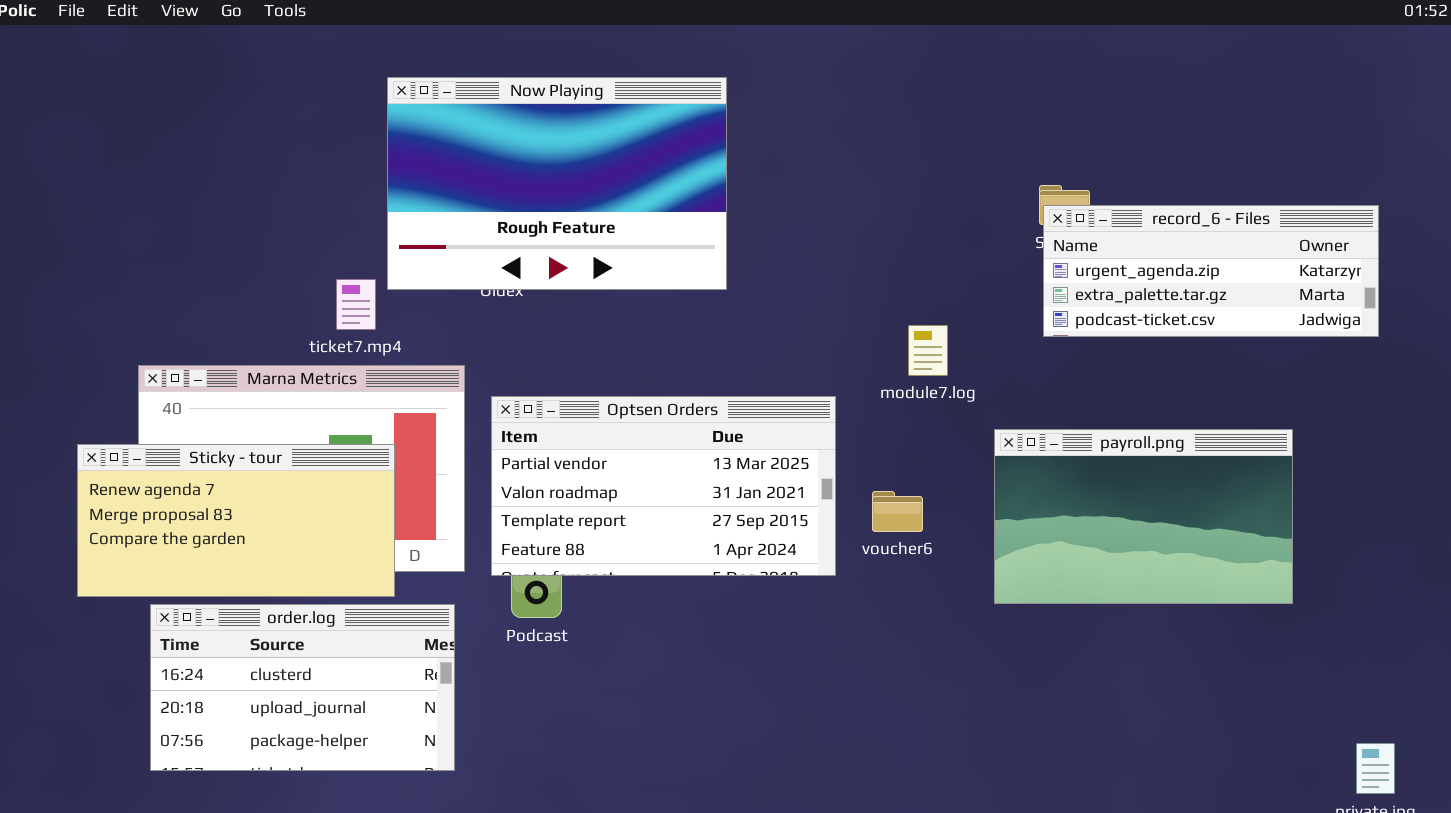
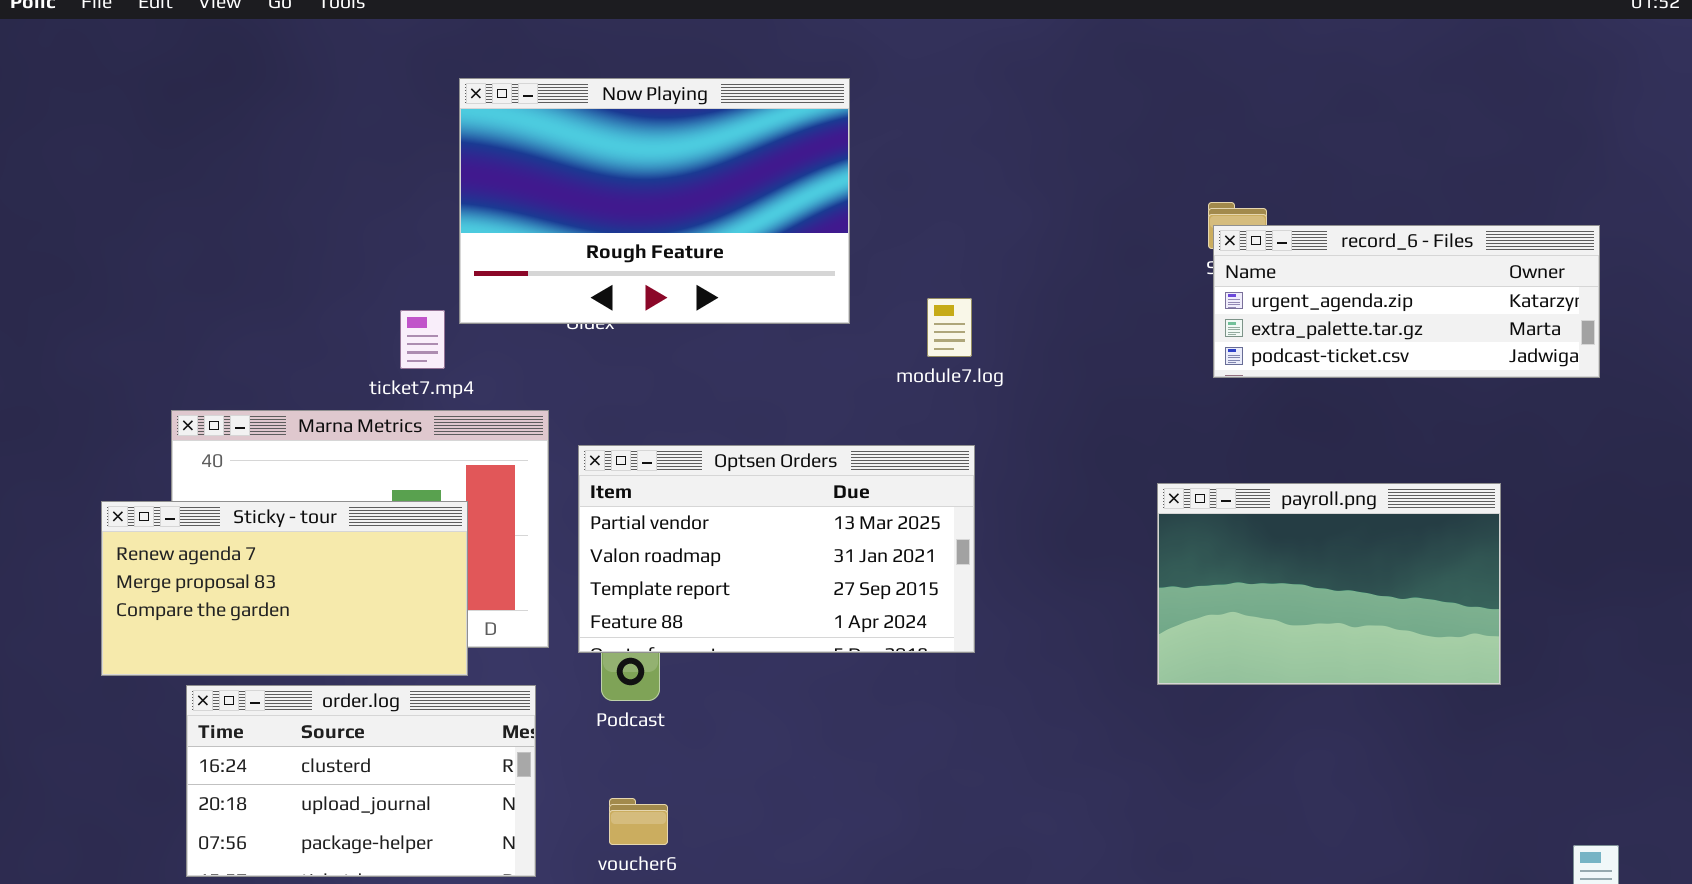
module7.log: [908,325,948,376] -> [927,298,972,357], moved
voucher6: [872,491,923,532] -> [609,798,668,845], moved

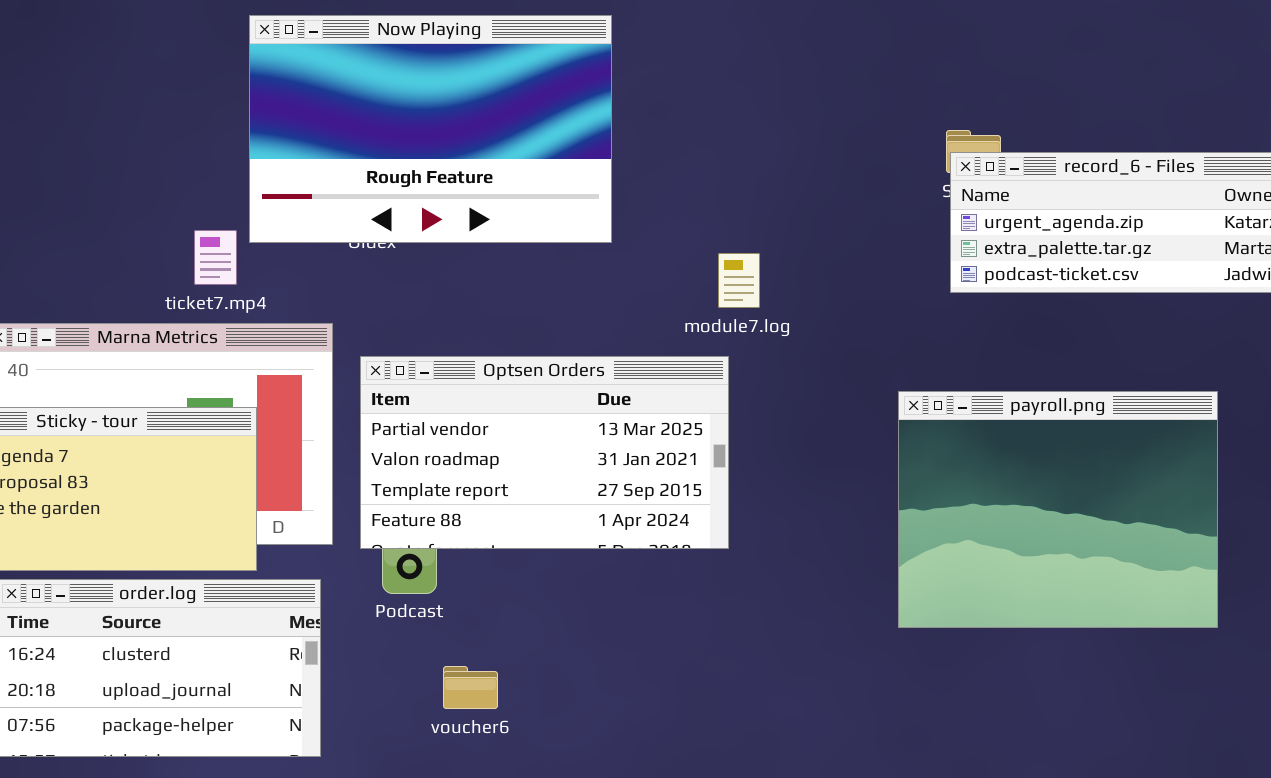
module7.log: [927,298,972,357] -> [718,253,760,308], moved
payroll.png: [1157,483,1501,685] -> [898,391,1218,628], resized
voucher6: [609,798,668,845] -> [443,666,498,709], moved

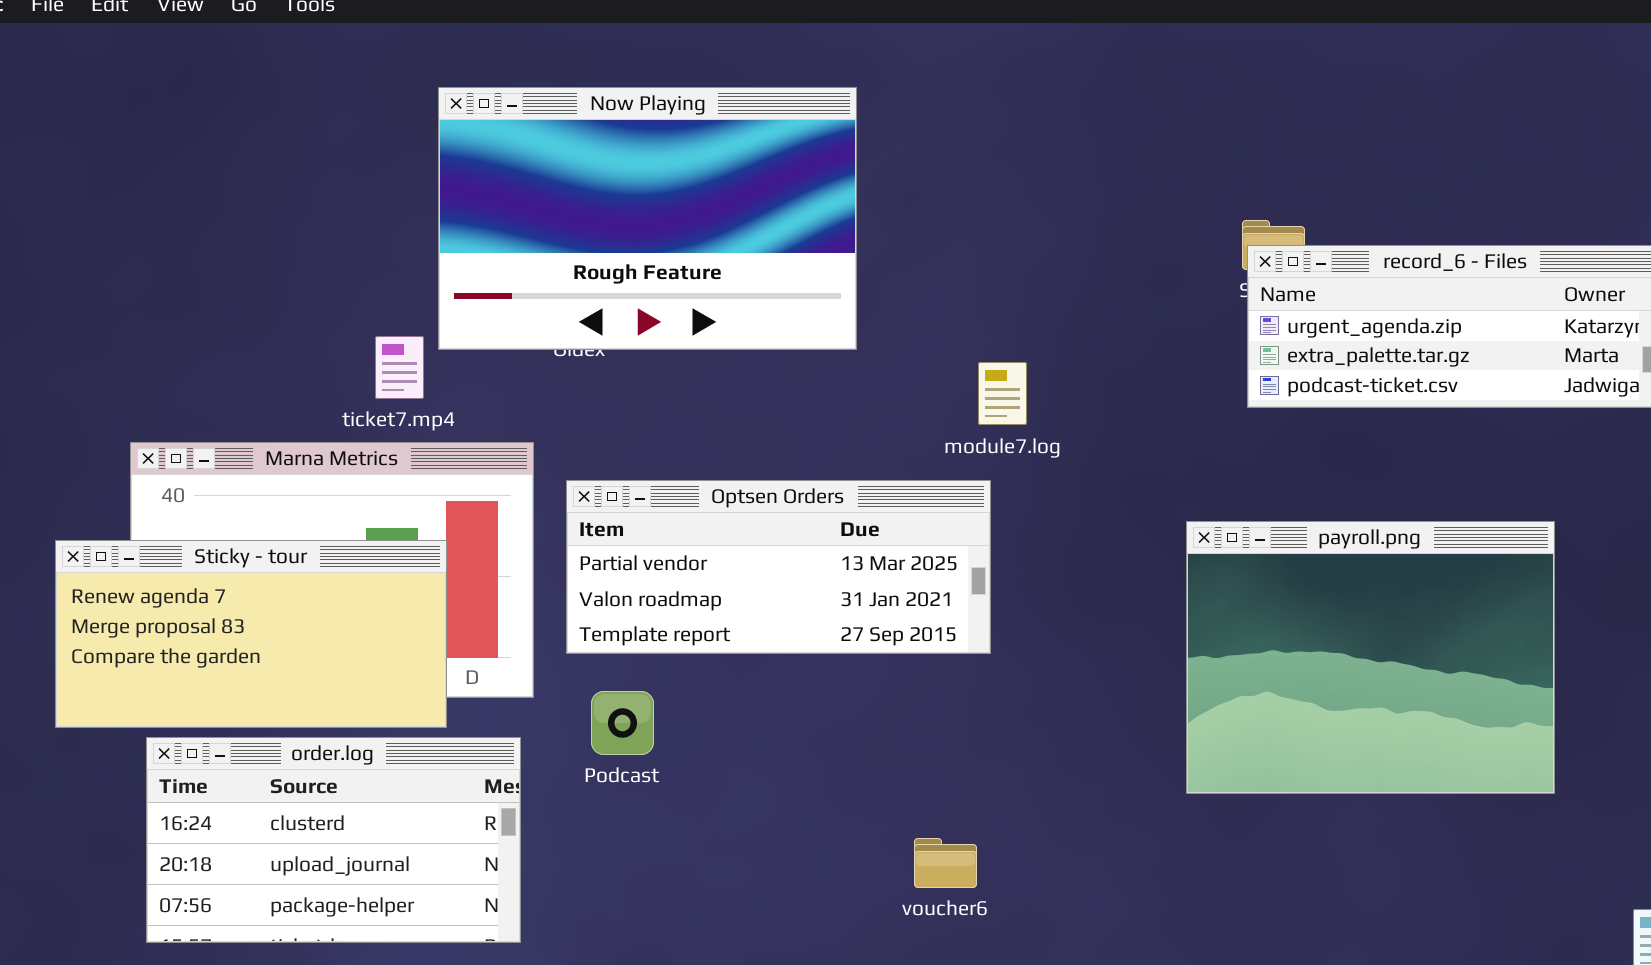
Optsen Orders: [360,356,729,549] -> [566,480,991,654], resized
voucher6: [443,666,498,709] -> [914,838,977,888], moved

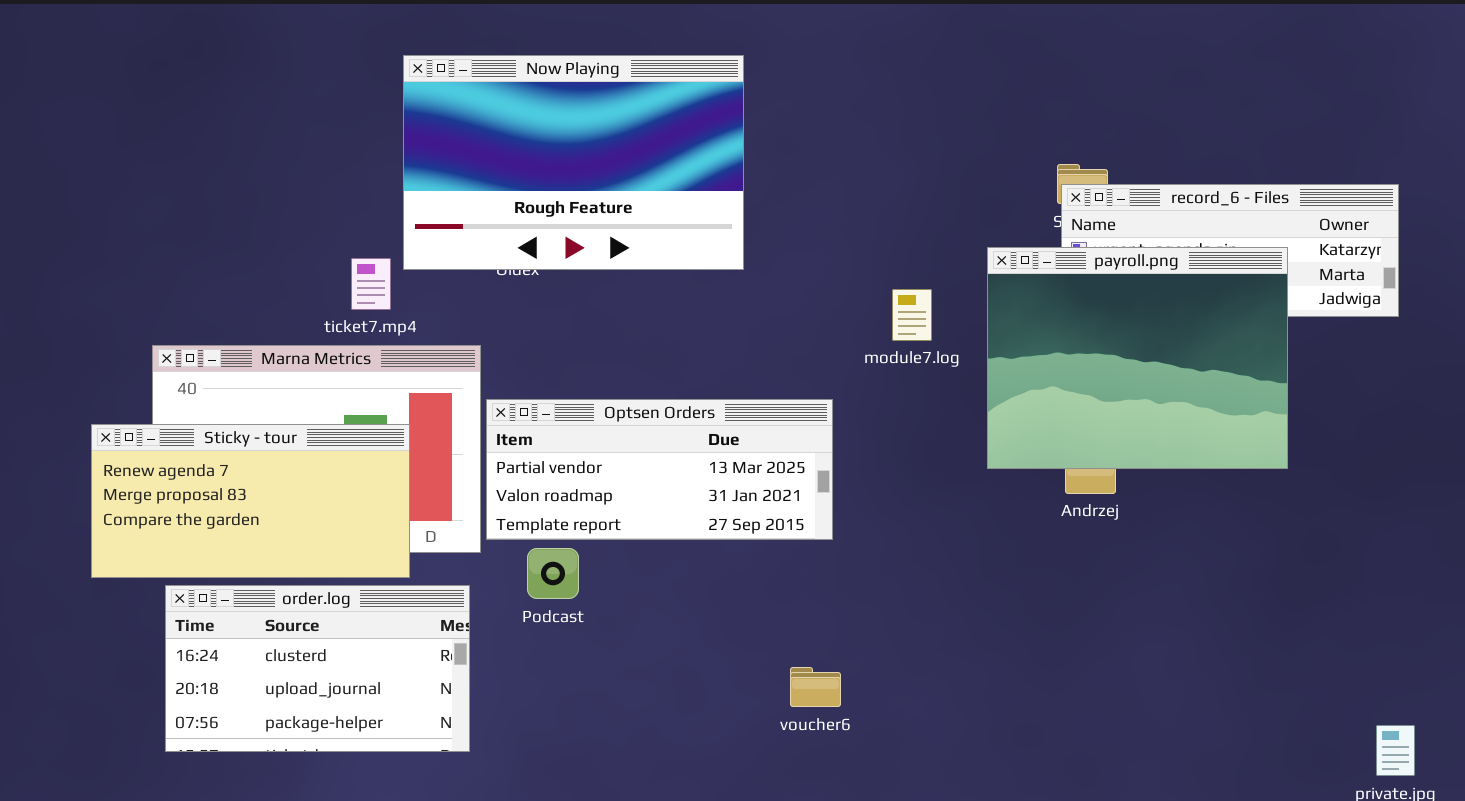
module7.log: [978,362,1027,425] -> [892,289,932,341], moved
Optsen Orders: [566,480,991,654] -> [486,399,833,540], moved
payroll.png: [1186,521,1555,794] -> [987,247,1288,469], moved

